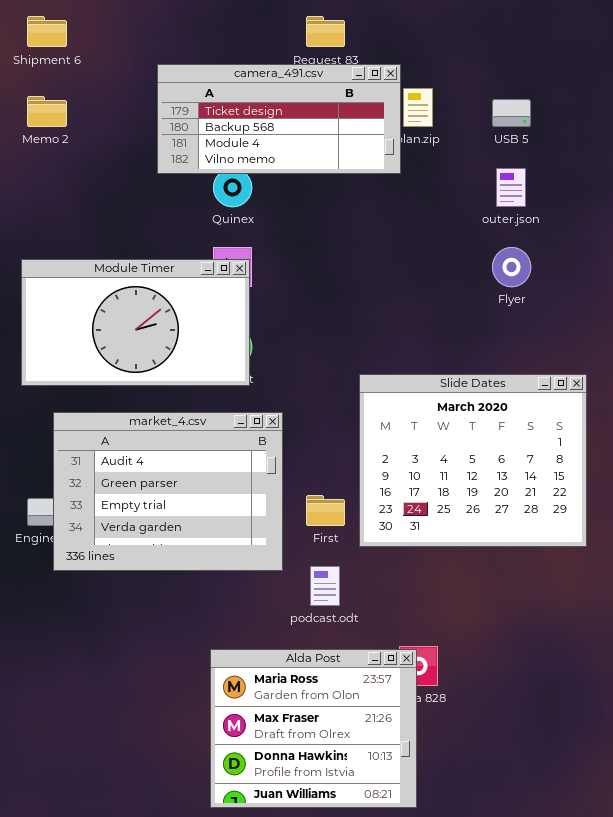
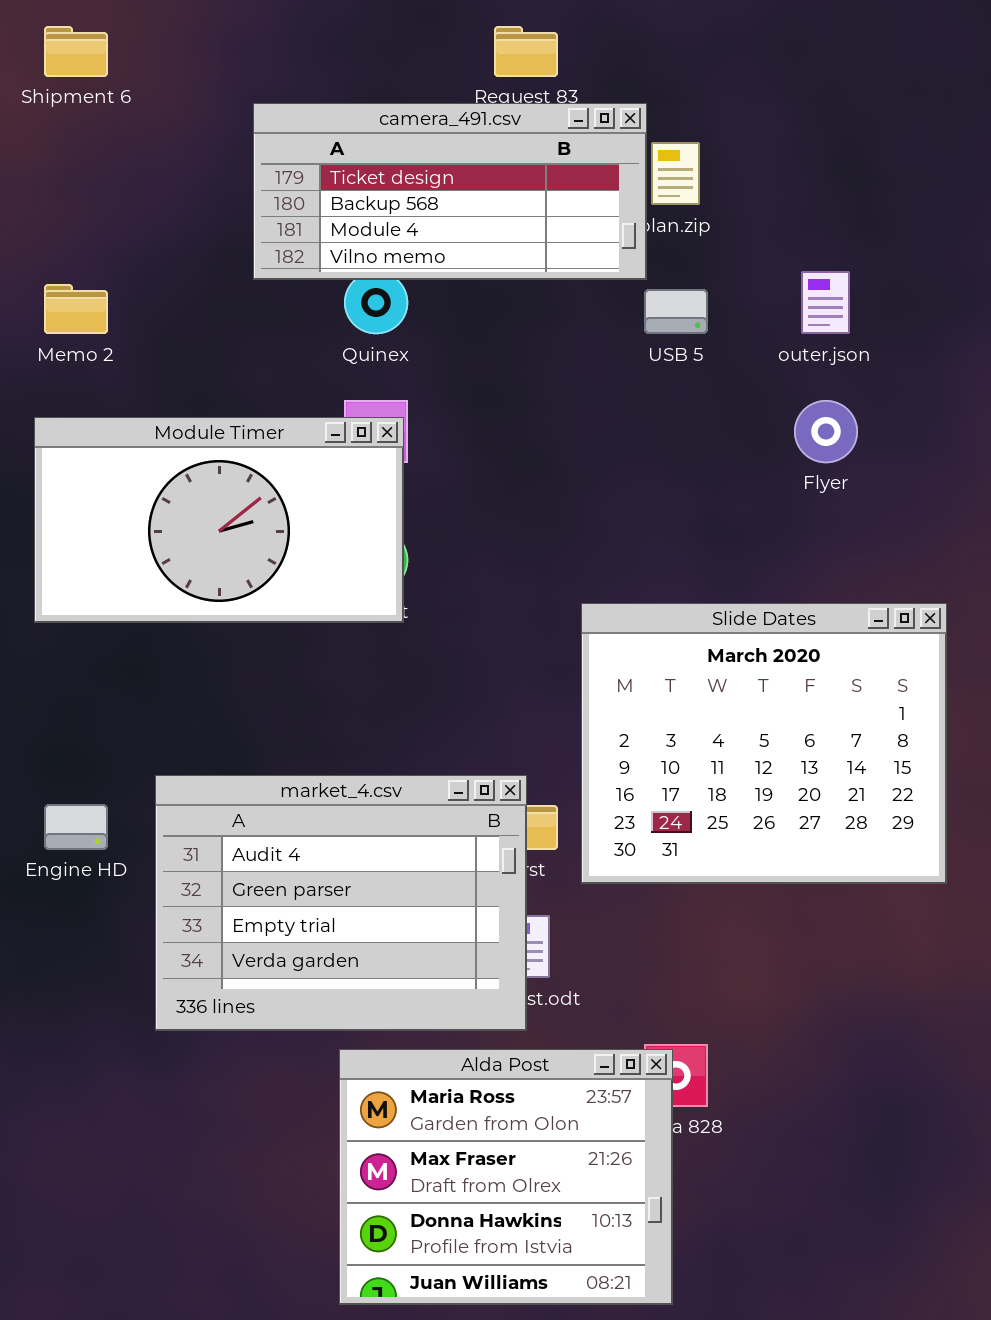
Memo 2: [27,96,67,127] -> [44,284,108,334], moved
USB 5: [492,99,531,127] -> [644,289,708,334], moved
market_4.csv: [53,412,283,571] -> [155,775,527,1031], moved

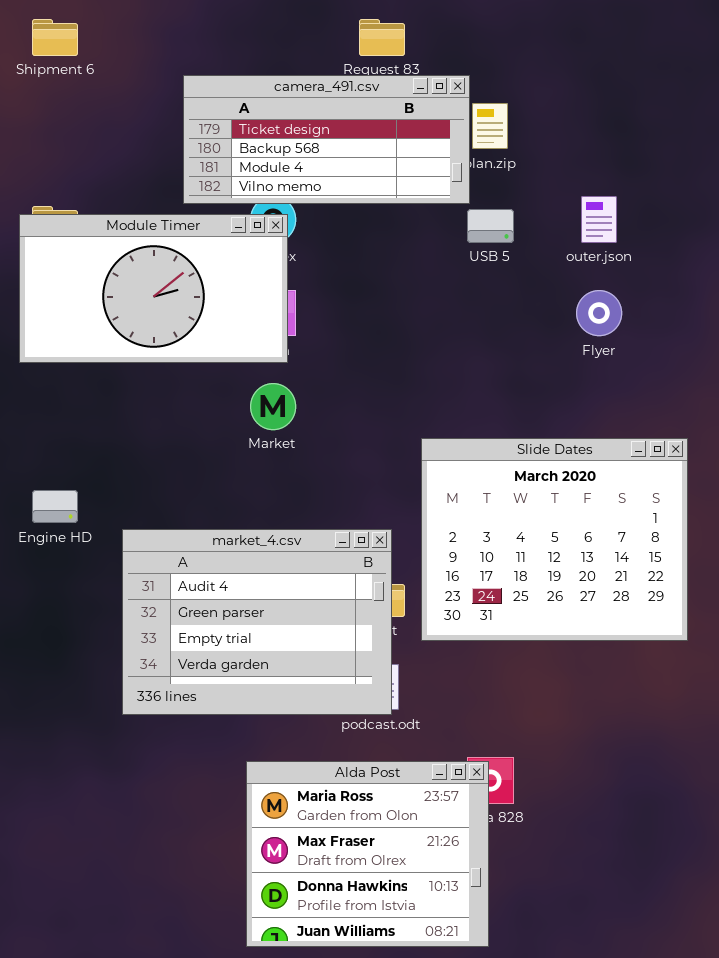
Module Timer: [34,417,404,623] -> [19,214,288,363], moved
market_4.csv: [155,775,527,1031] -> [122,529,392,715], moved
Engine HD: [44,804,108,850] -> [32,490,78,523], moved

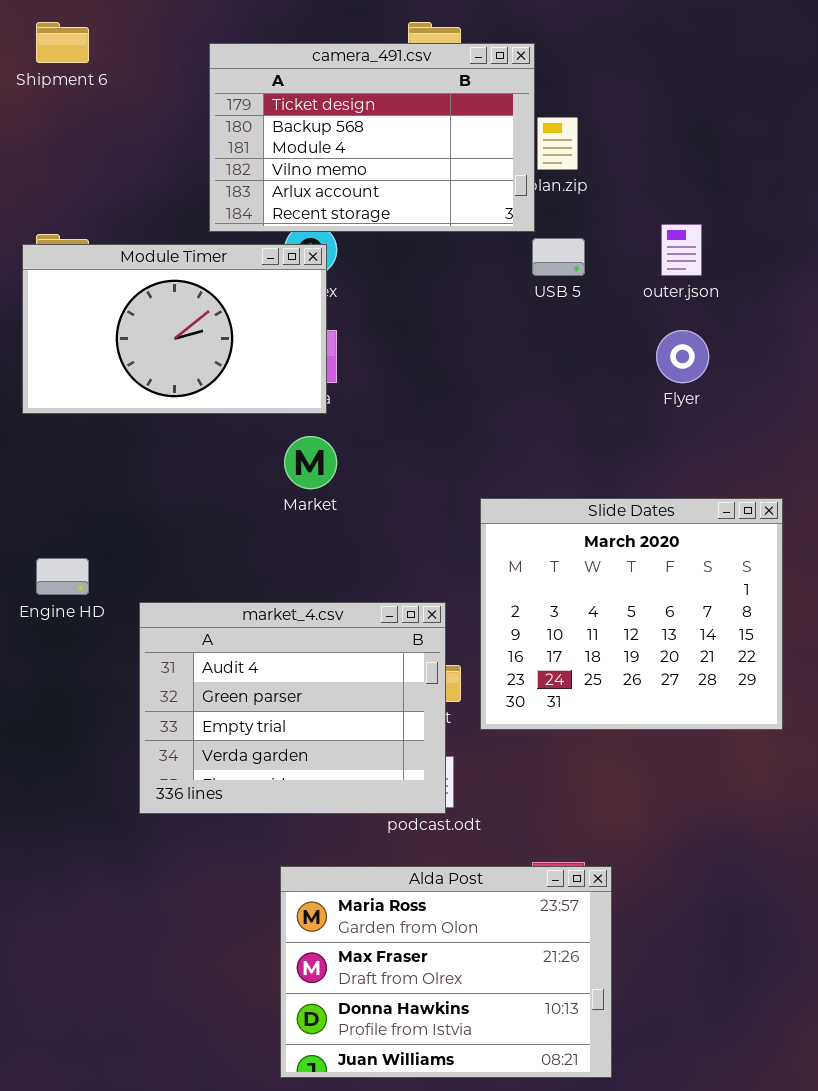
camera_491.csv: [183,75,470,204] -> [209,43,535,232], resized
Alda Post: [246,761,489,947] -> [280,866,612,1078], resized

